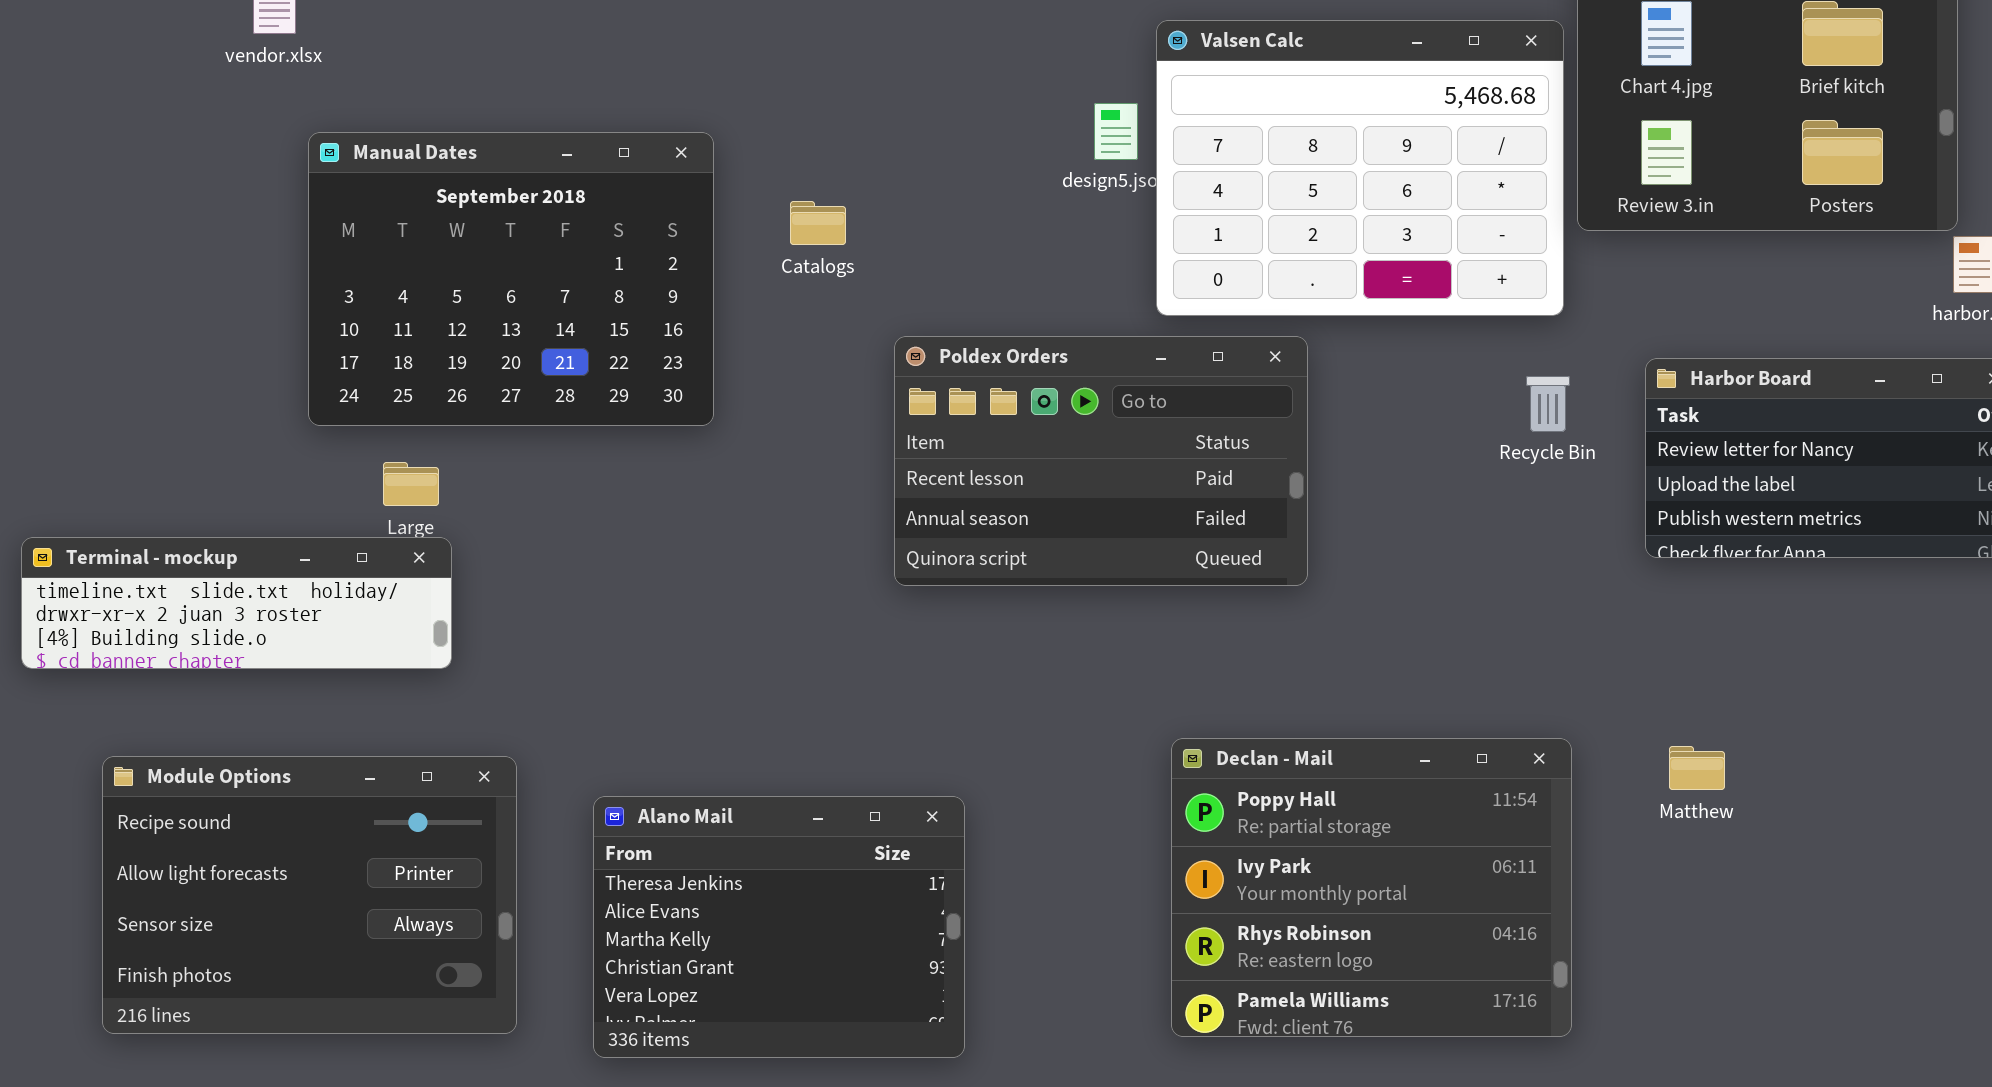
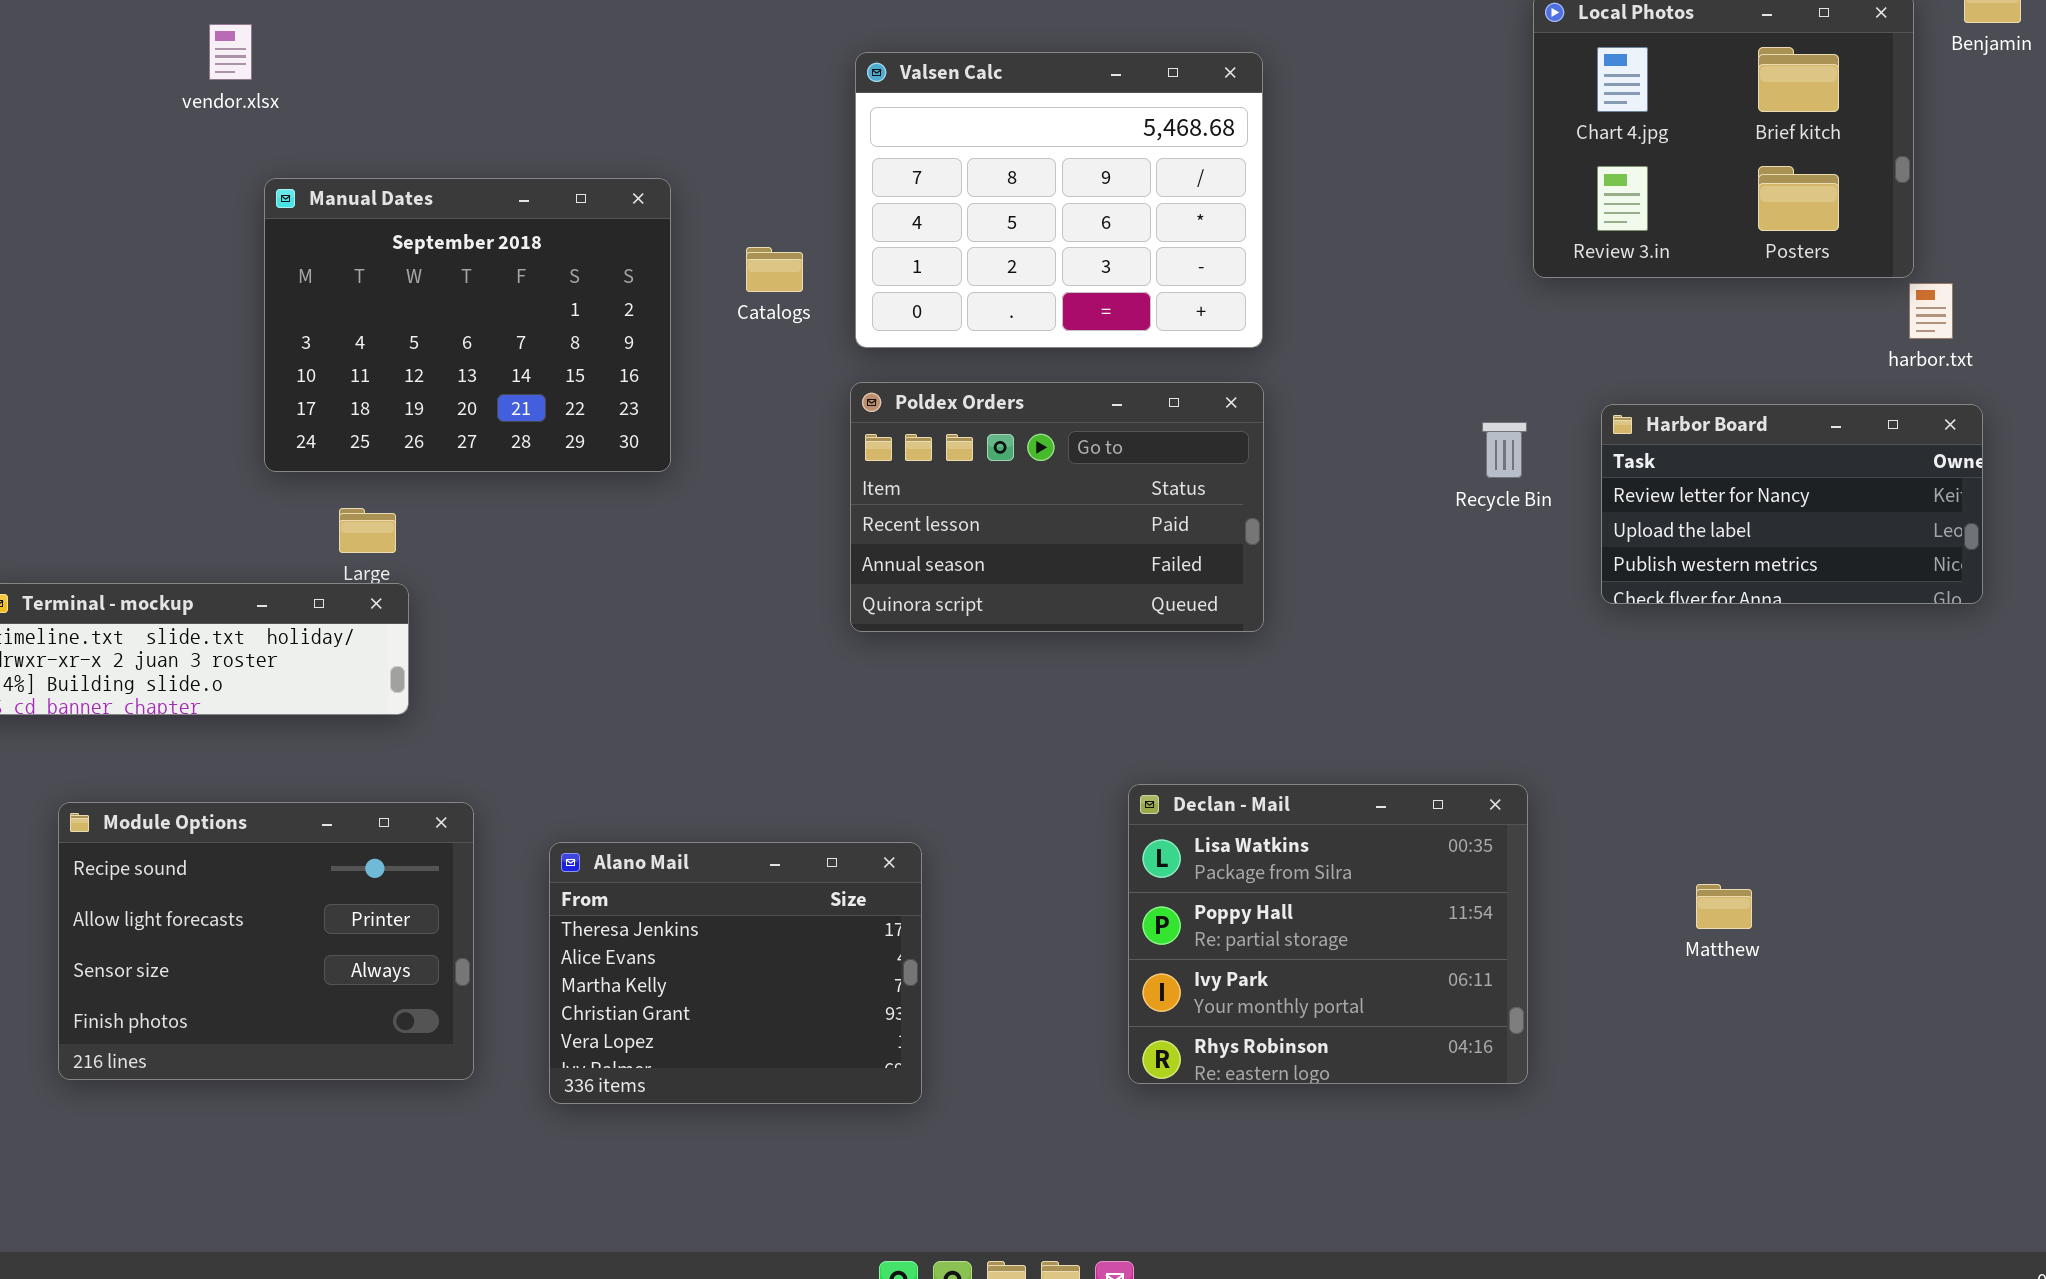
Valsen Calc: [1156,20,1564,316] -> [855,52,1263,348], moved
Declan - Mail: [1171,738,1572,1037] -> [1128,784,1528,1084], scrolled up 1 row
Matthew: [1669,746,1725,790] -> [1696,884,1752,929], moved

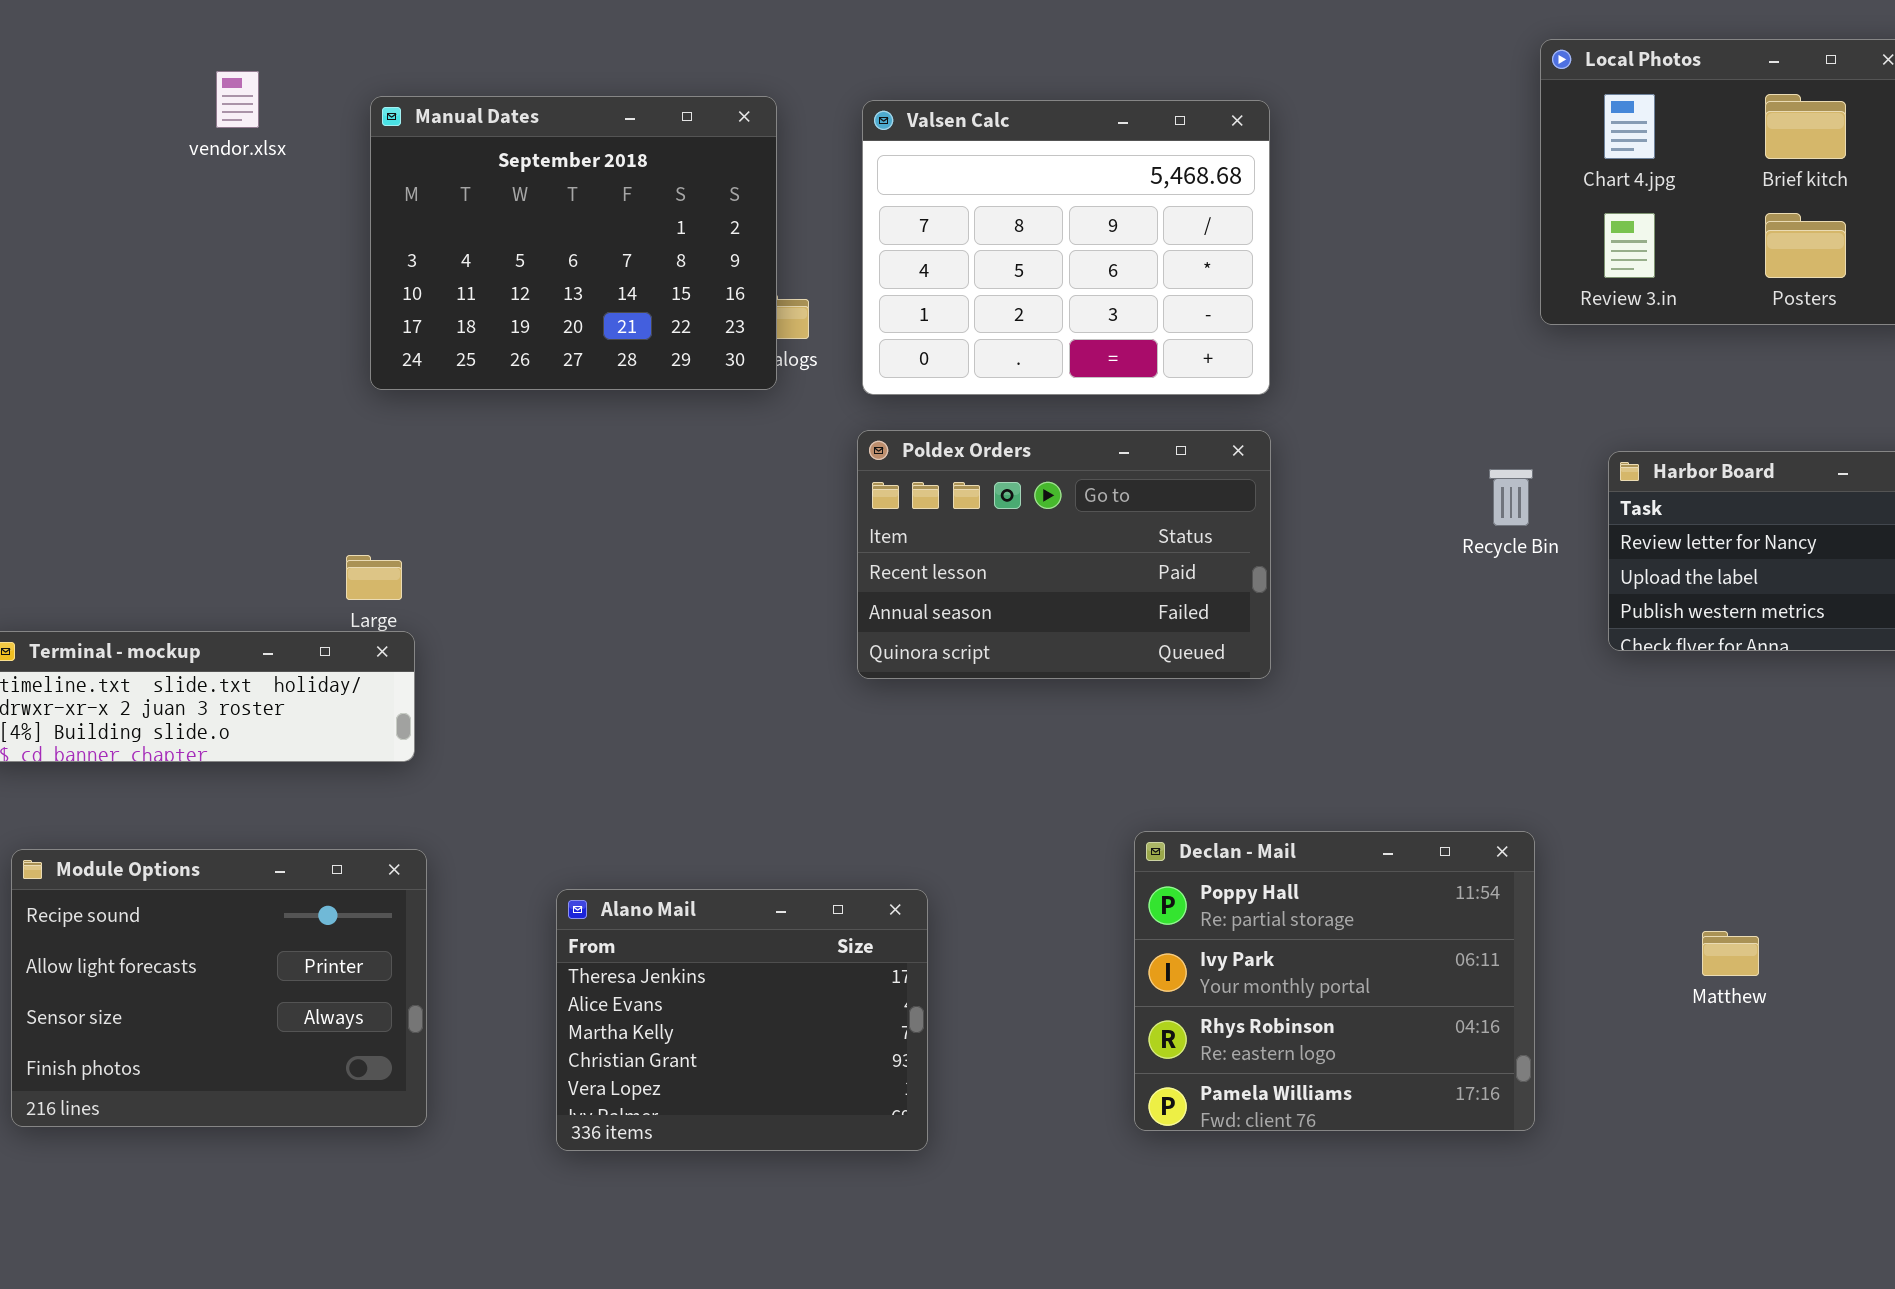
Manual Dates: [264,178,671,472] -> [370,96,777,390], moved
Declan - Mail: [1128,784,1528,1084] -> [1134,831,1535,1131], scrolled down 1 row
Module Options: [58,802,474,1080] -> [11,849,427,1127], moved

